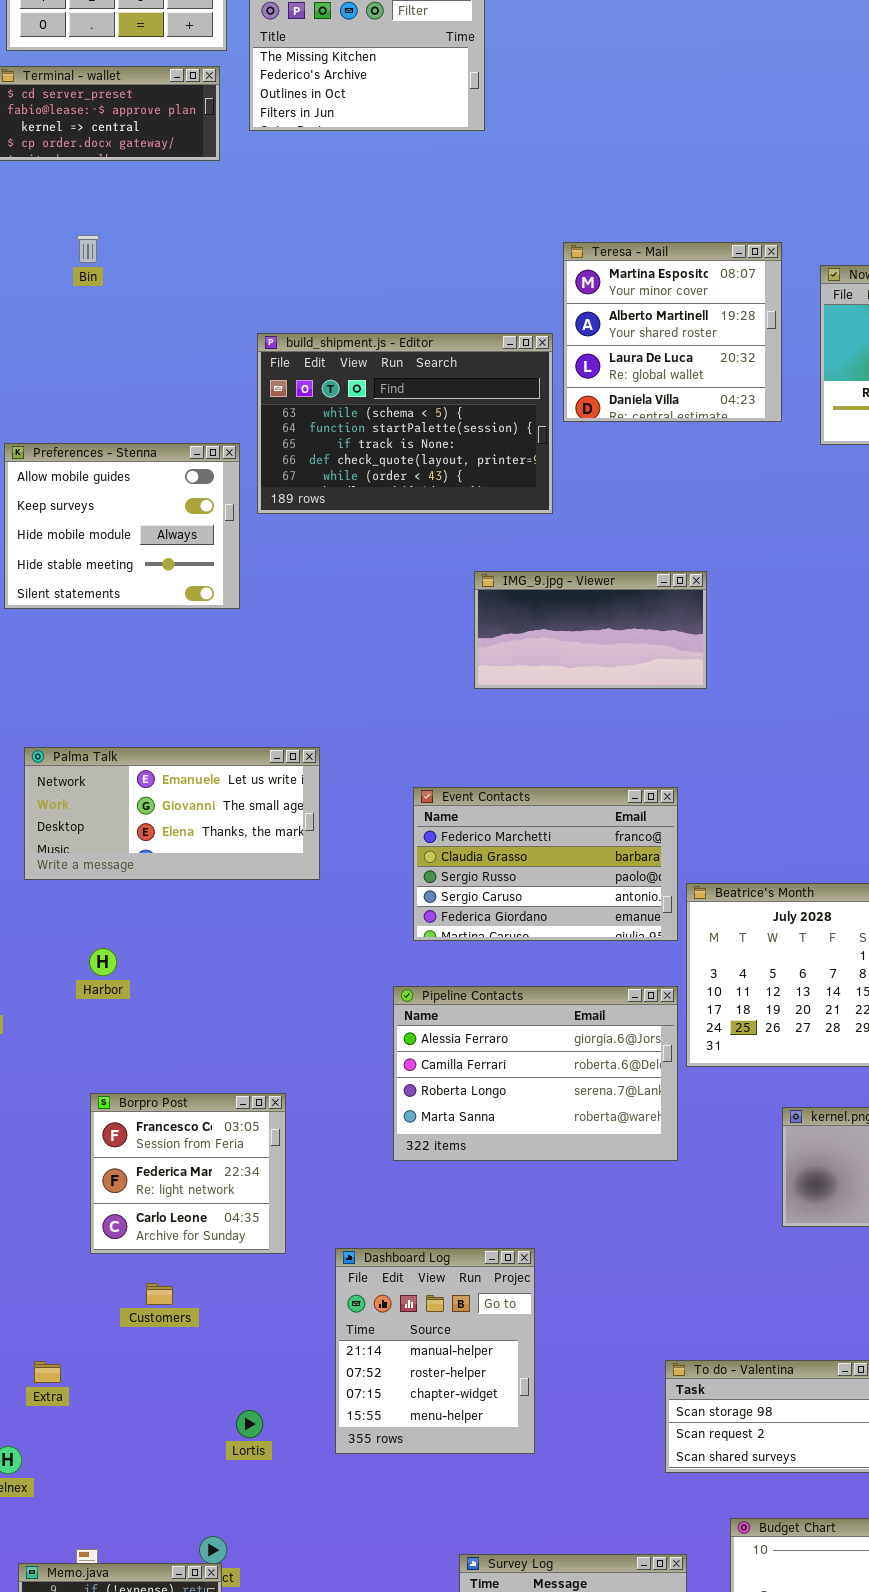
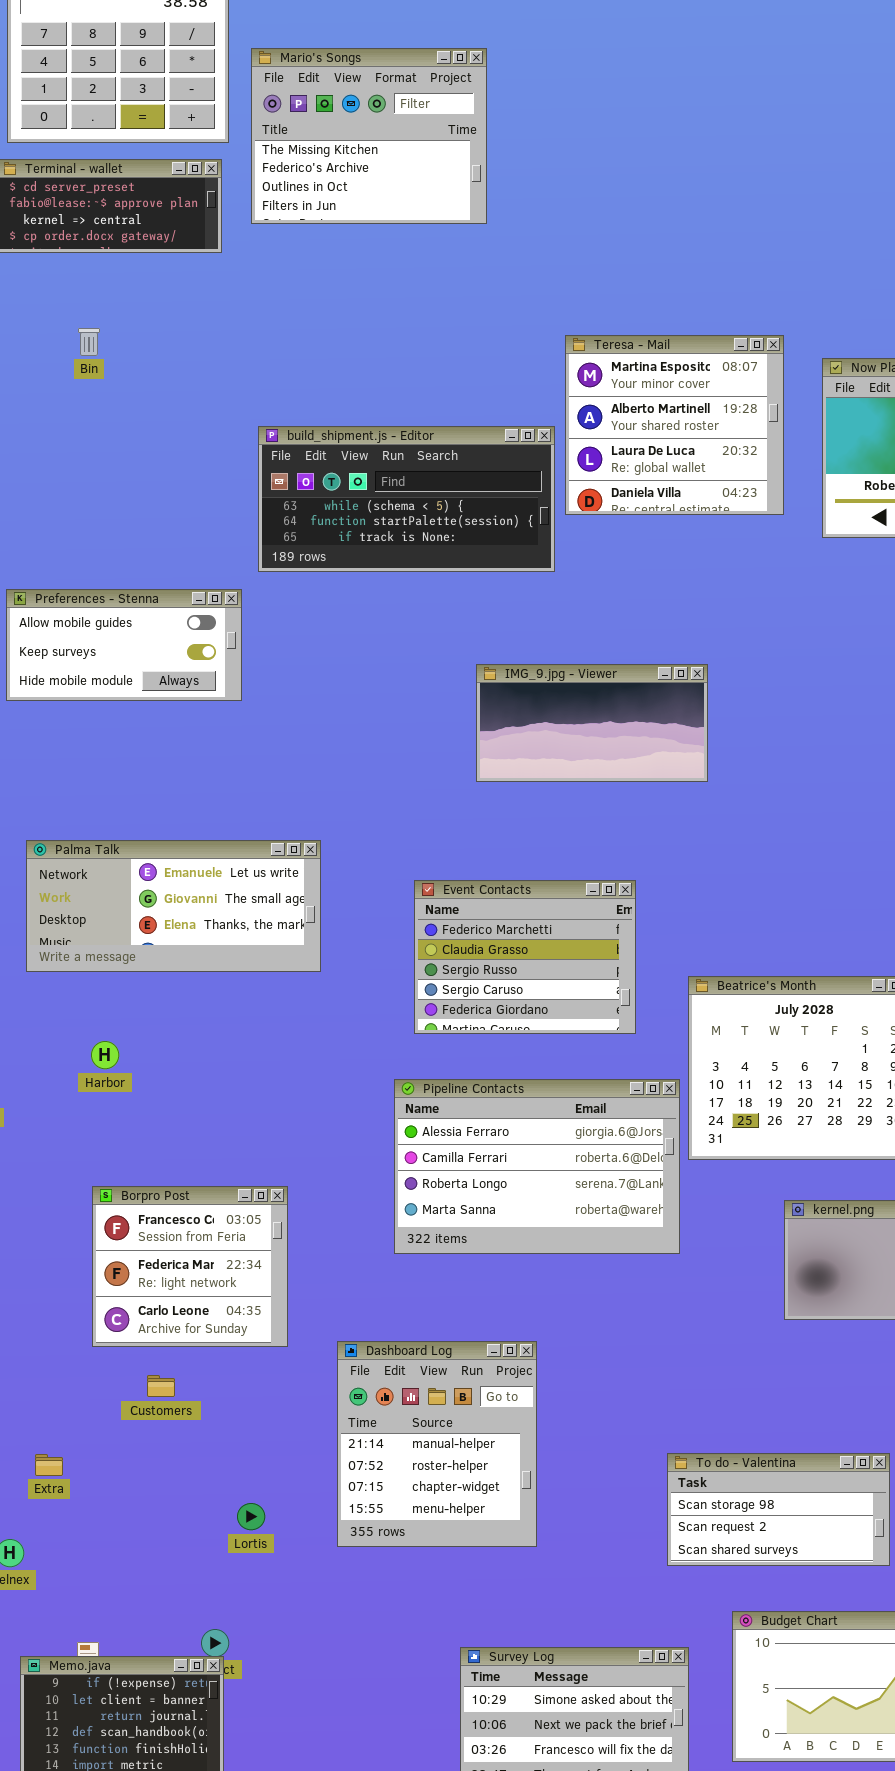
build_shipment.js - Editor: [257,333,553,514] -> [258,426,555,572], resized
Preferences - Stenna: [4,443,240,609] -> [6,589,242,701], resized
Event Contacts: [413,787,678,941] -> [414,880,636,1034], resized

